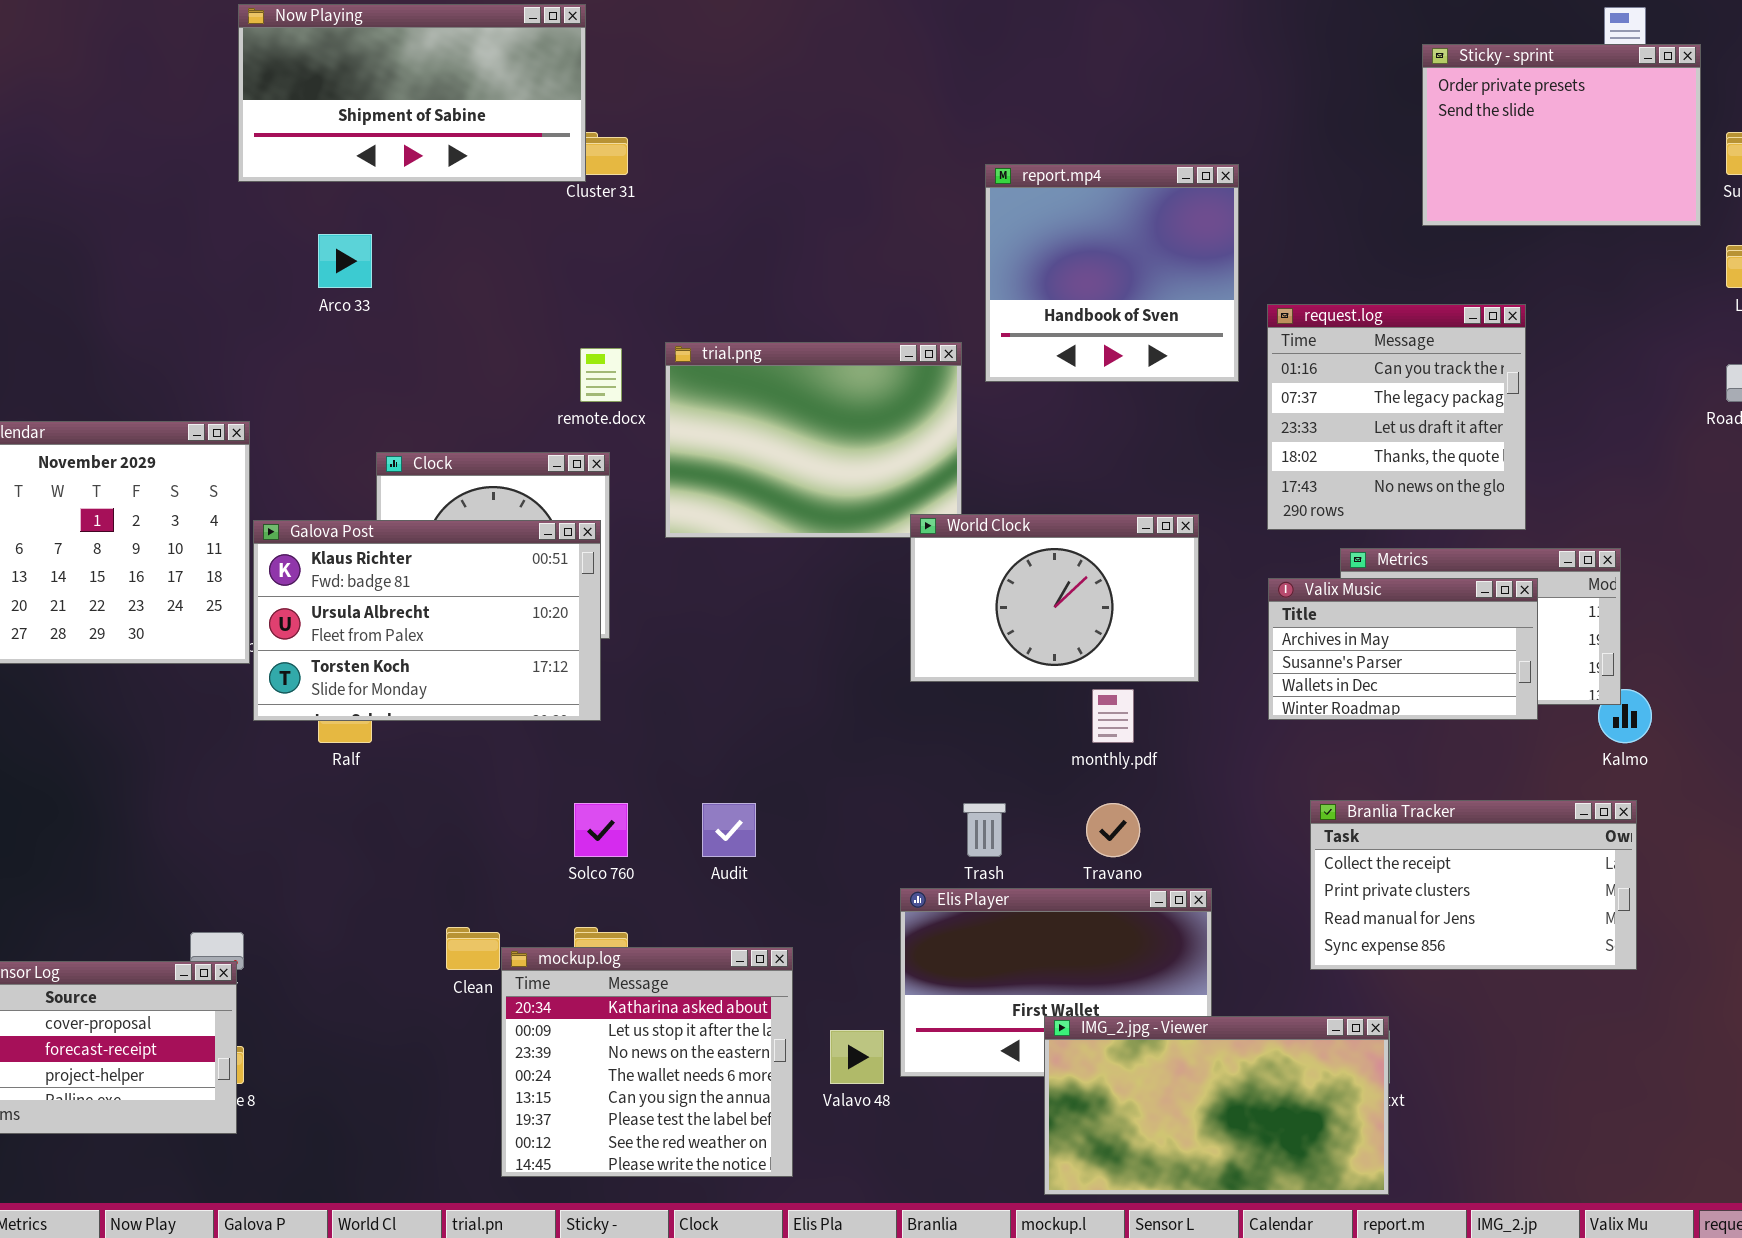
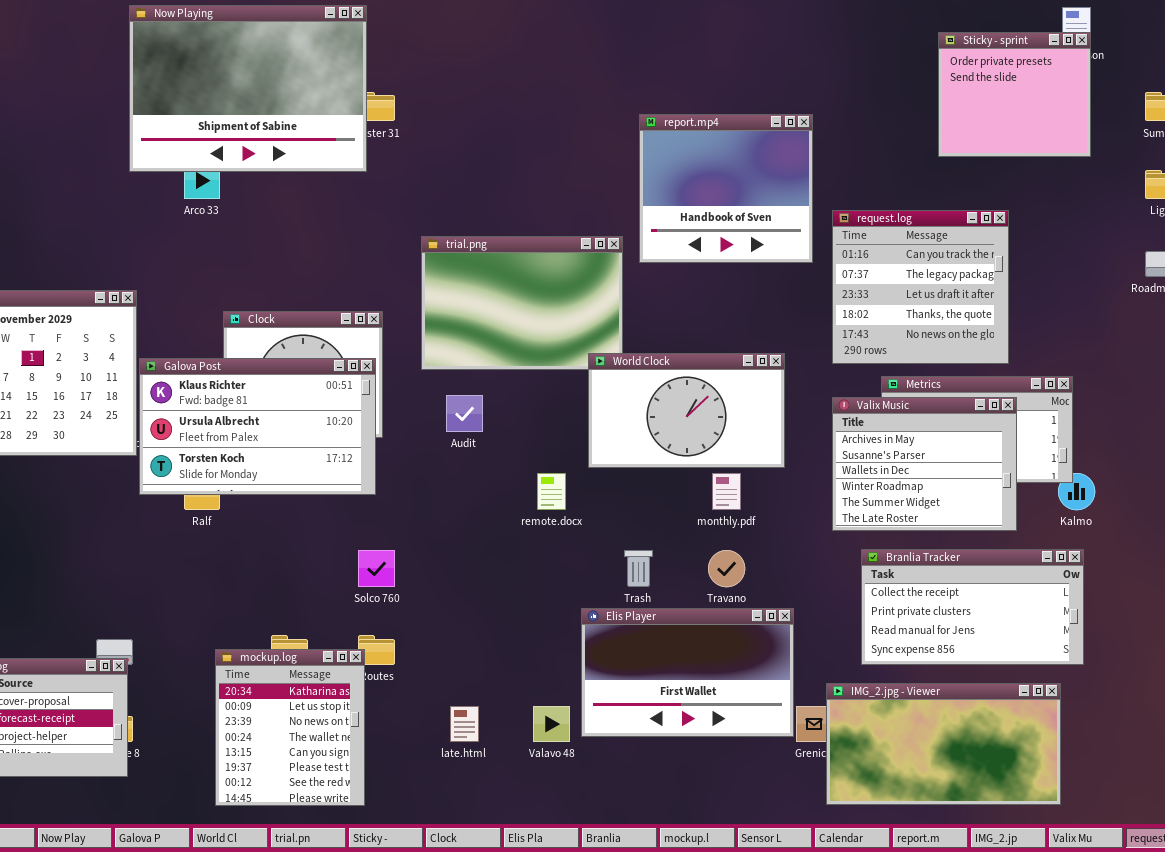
Now Playing: [238,4,586,182] -> [129,5,367,172], resized
Sticky - sprint: [1422,44,1701,226] -> [938,32,1091,157], resized
remote.docx: [580,348,622,402] -> [537,473,566,510], moved
Valix Music: [1268,578,1538,720] -> [832,397,1017,531], resized
Audit: [702,803,756,857] -> [446,395,483,432], moved
mockup.log: [501,947,793,1177] -> [215,649,365,806], moved, resized
IMG_2.jpg - Viewer: [1044,1016,1389,1195] -> [826,683,1061,805], moved

